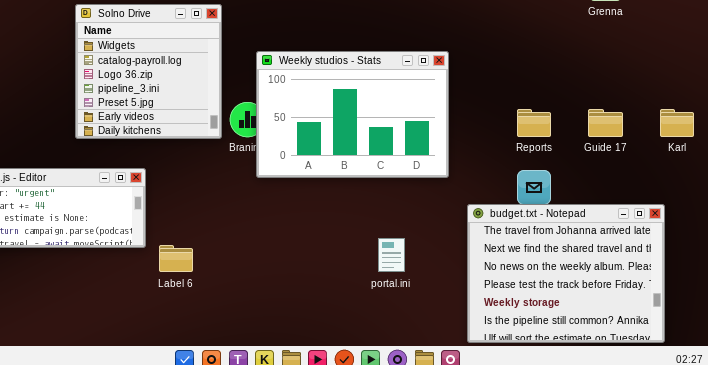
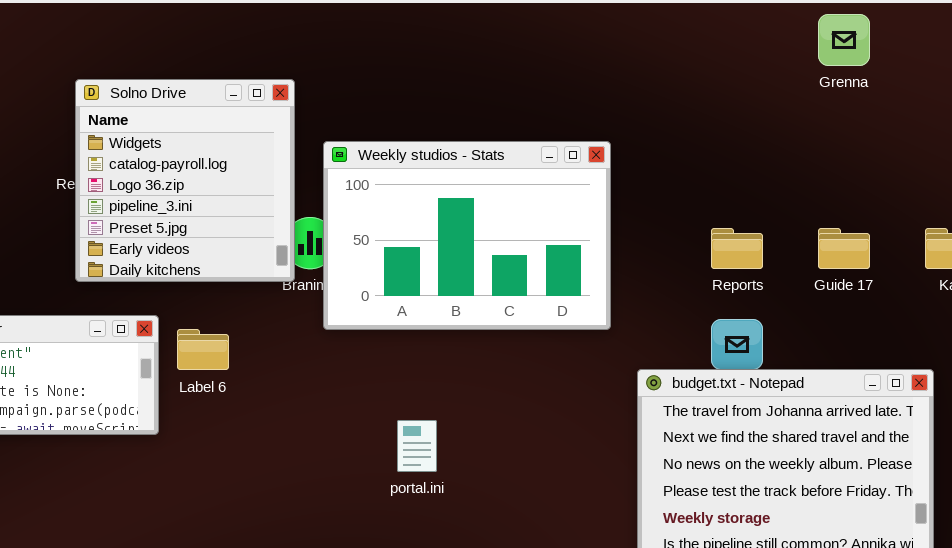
Solno Drive: [75,4,222,139] -> [75,79,295,282], moved
portal.ini: [378,238,405,272] -> [397,420,437,472], moved
Label 6: [159,245,193,272] -> [177,329,229,370], moved

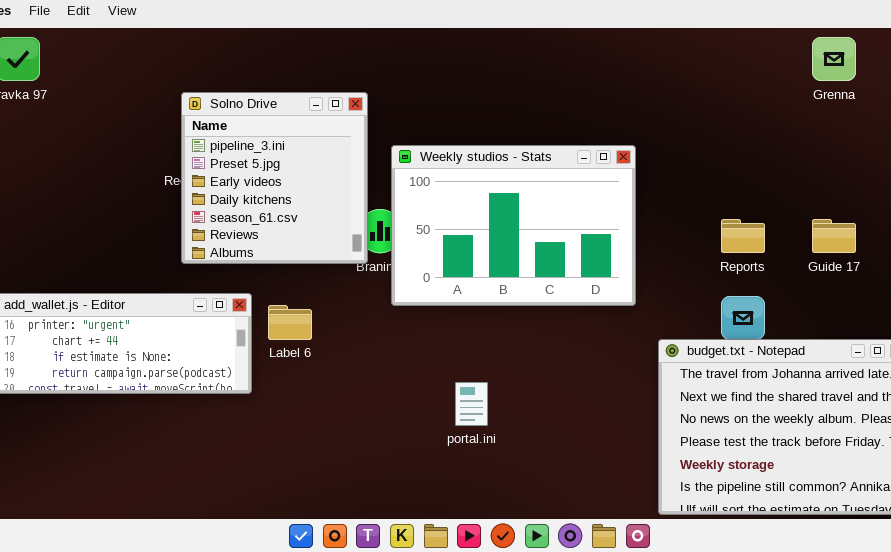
Solno Drive: [75,79,295,282] -> [181,92,368,264], scrolled down 3 rows

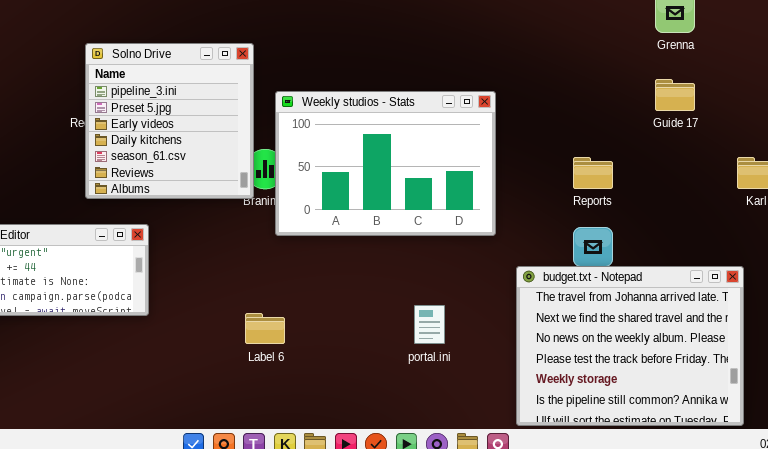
Guide 17: [812,219,856,253] -> [655,79,695,111], moved
Label 6: [268,305,312,340] -> [245,313,285,344], moved
portal.ini: [455,382,488,426] -> [414,305,445,344], moved

